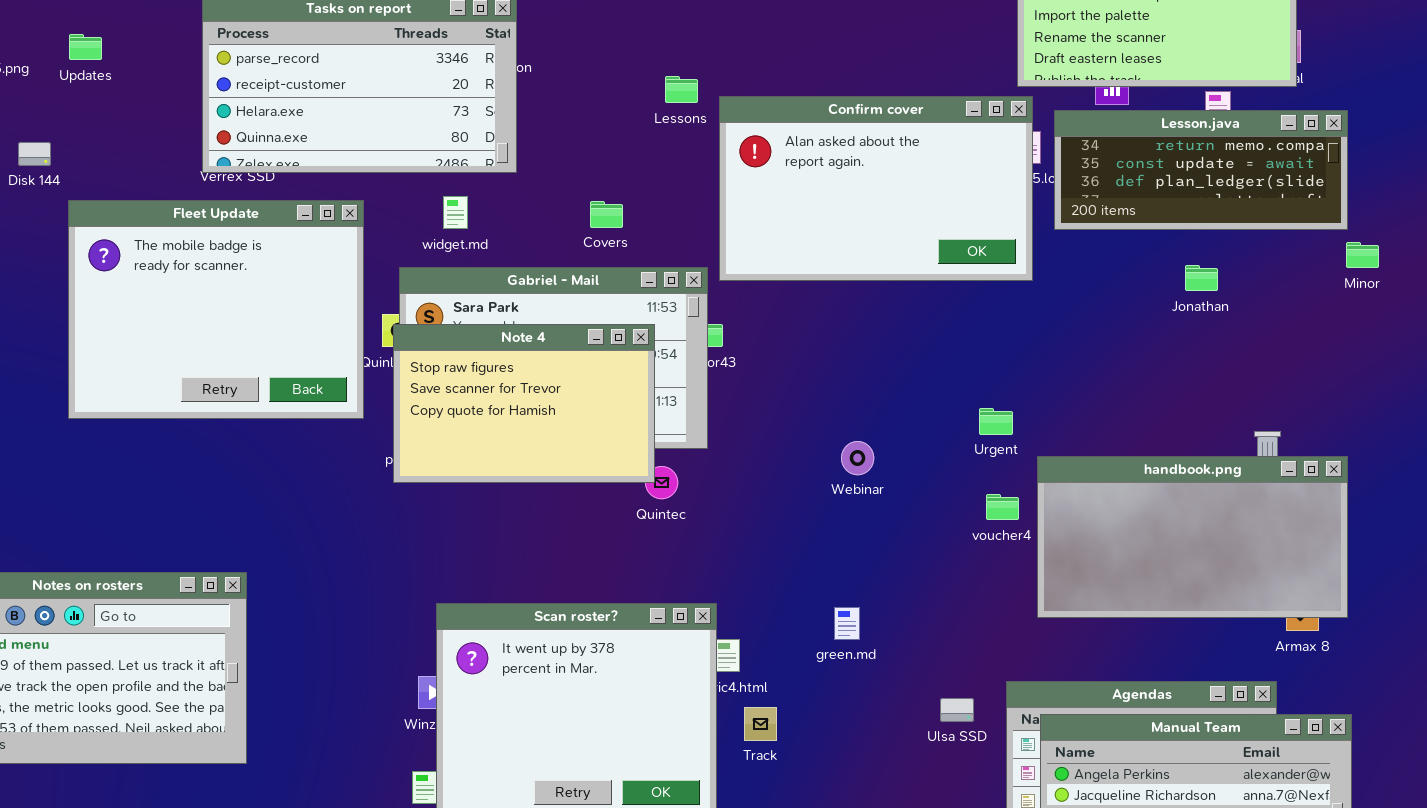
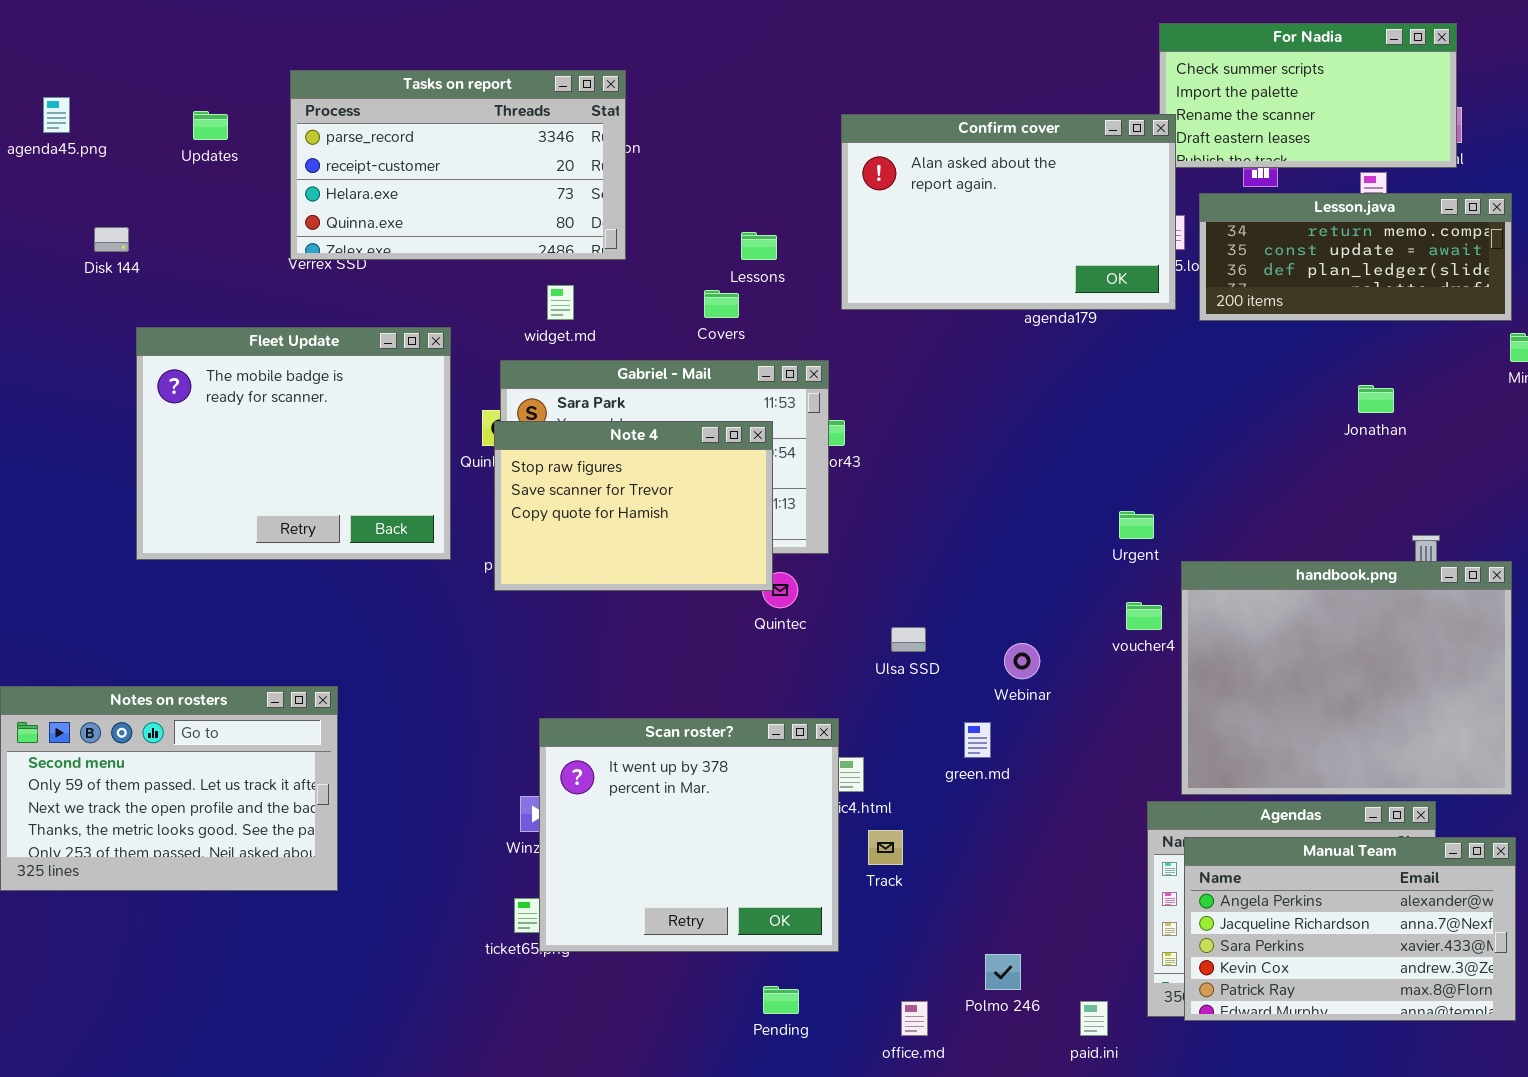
Updates: [69,34,102,60] -> [193,111,228,140], moved
Lessons: [665,76,698,103] -> [741,232,777,260], moved
Confirm cover: [719,96,1033,281] -> [841,114,1176,310], moved
Fleet Update: [68,200,364,419] -> [136,327,451,560], moved
Jonathan: [1185,265,1218,291] -> [1358,385,1394,413], moved
Webinar: [841,441,874,475] -> [1004,643,1040,679], moved
handbook.png: [1037,456,1348,618] -> [1181,561,1512,795], resized
Ulsa SSD: [940,698,974,722] -> [891,627,926,652], moved

